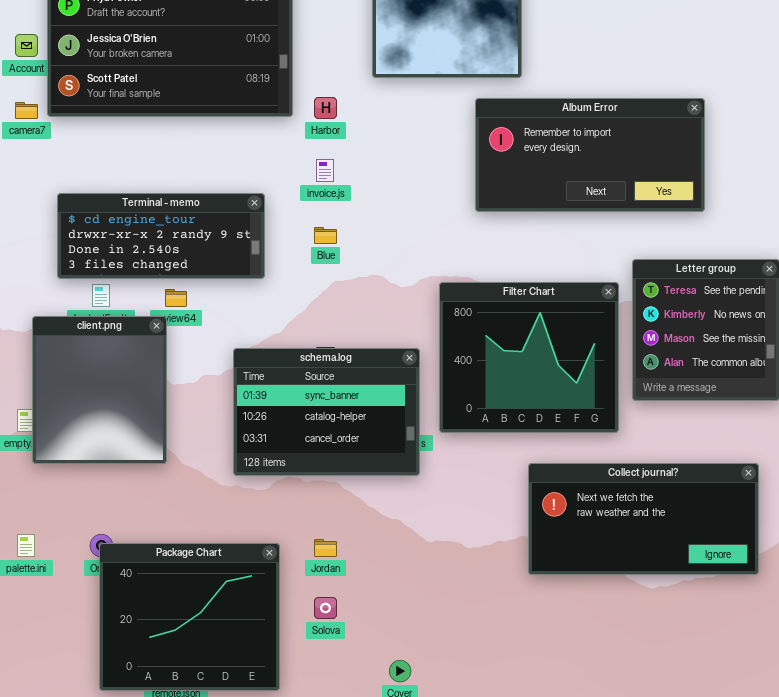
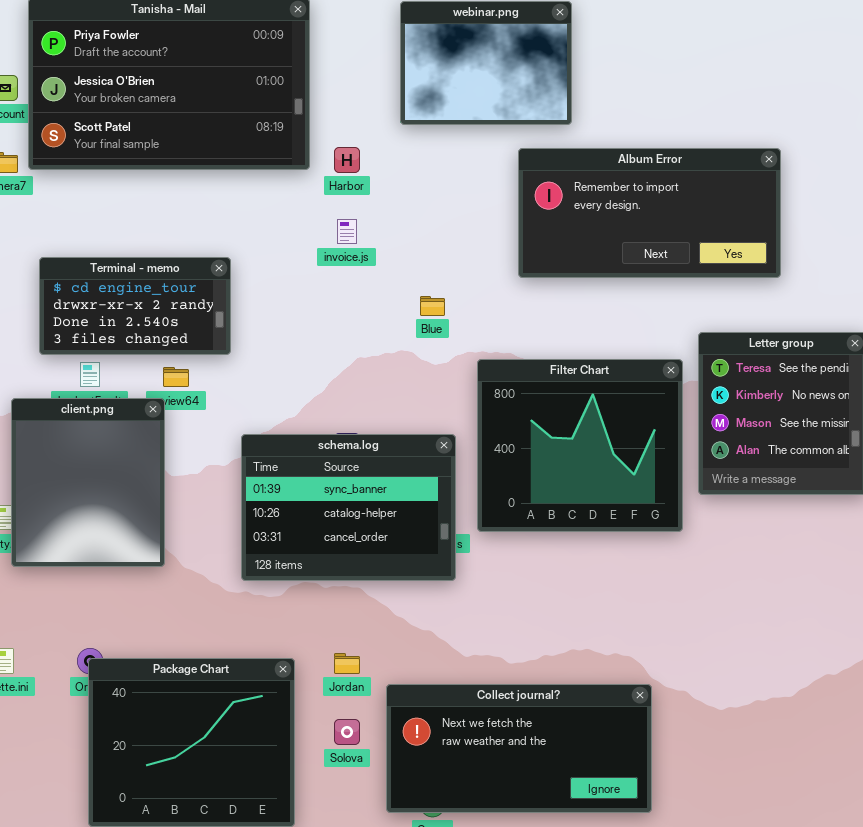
Terminal - memo: [57,193,265,279] -> [39,257,231,355], resized
Blue: [314,227,337,244] -> [420,296,445,316], moved
Collect journal?: [528,463,759,575] -> [386,684,652,813], moved

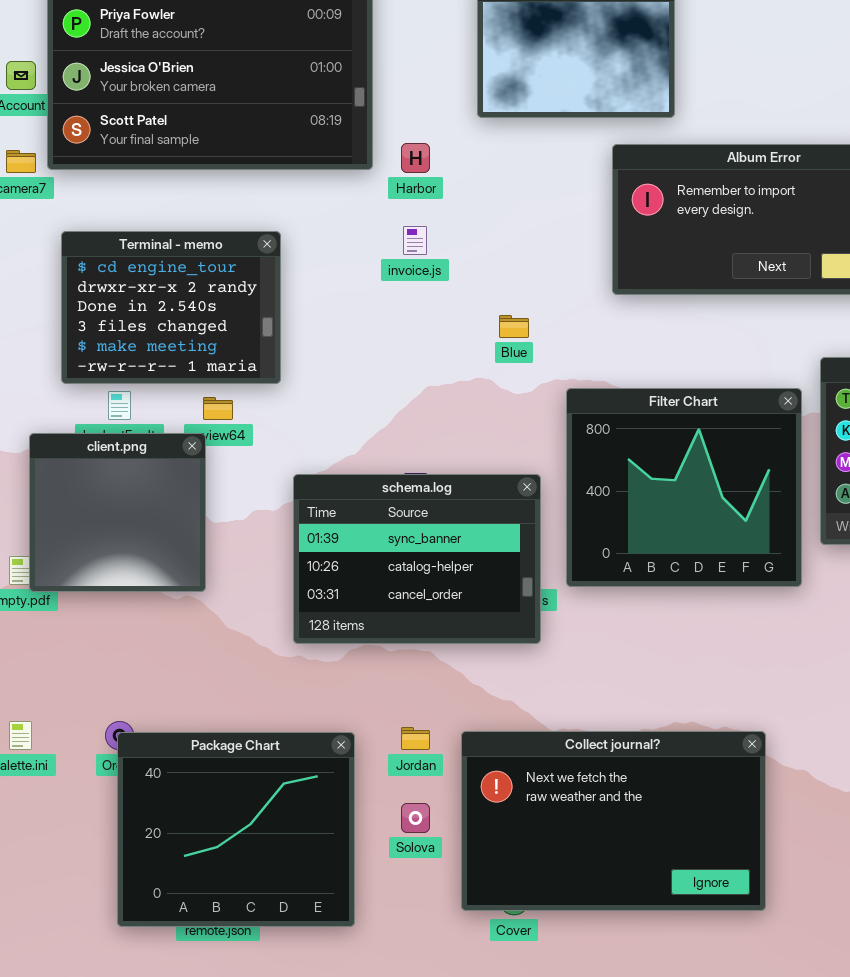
Terminal - memo: [39,257,231,355] -> [61,231,281,384], resized
client.png: [11,398,165,567] -> [29,433,206,592], resized
Collect journal?: [386,684,652,813] -> [461,731,766,911], resized

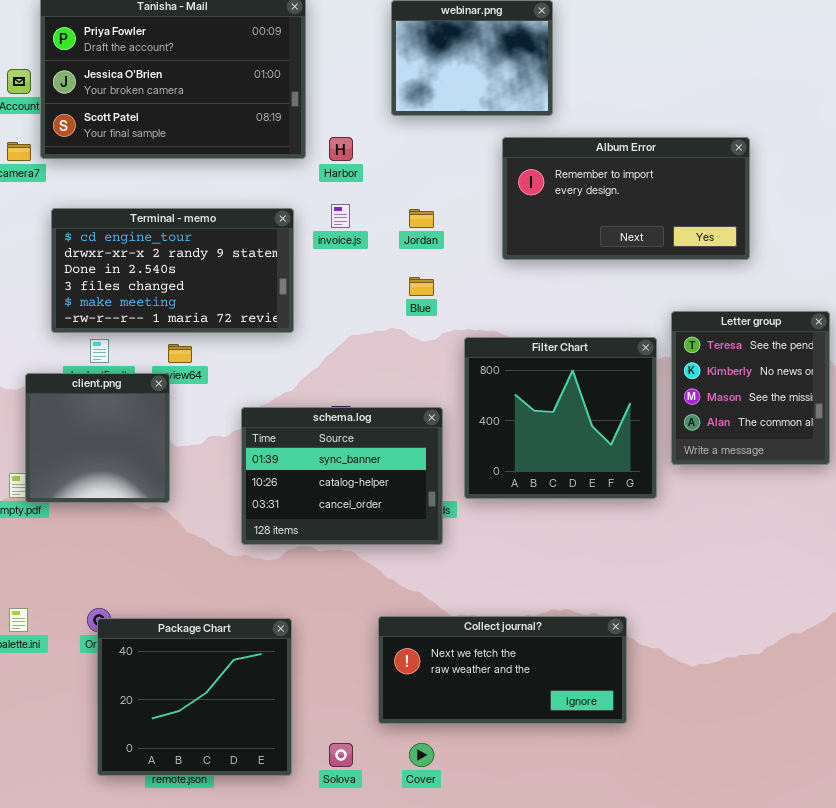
Terminal - memo: [61,231,281,384] -> [51,208,294,333], resized
Jordan: [401,727,430,750] -> [409,209,434,228], moved
Collect journal?: [461,731,766,911] -> [378,616,627,724], resized
Solova: [401,803,430,833] -> [329,743,353,767], moved

